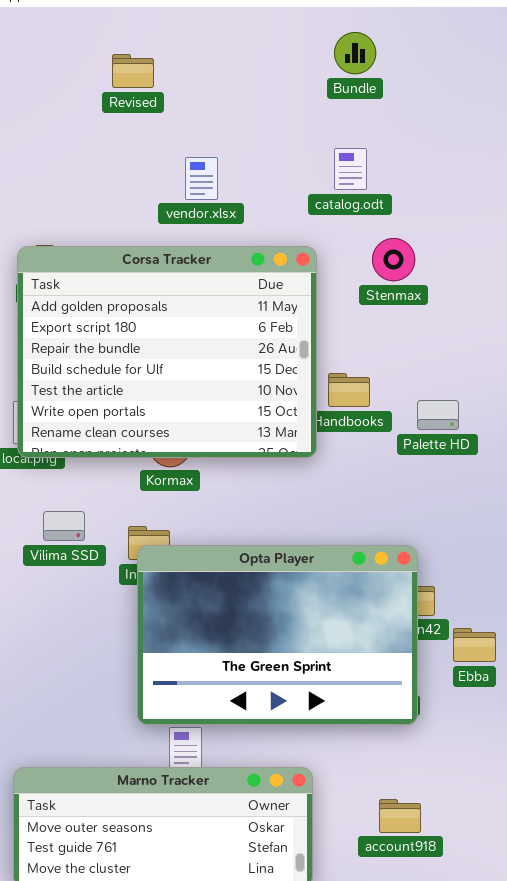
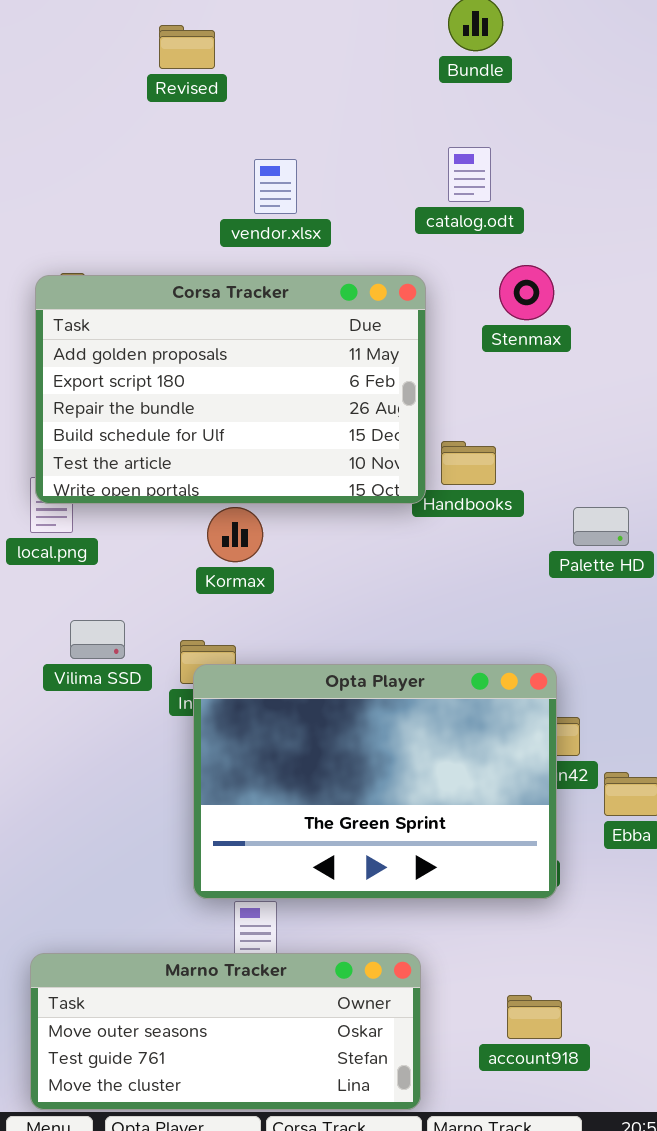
Corsa Tracker: [17,246,317,458] -> [35,275,426,504], resized
Palette HD: [417,400,459,430] -> [573,507,629,546], moved

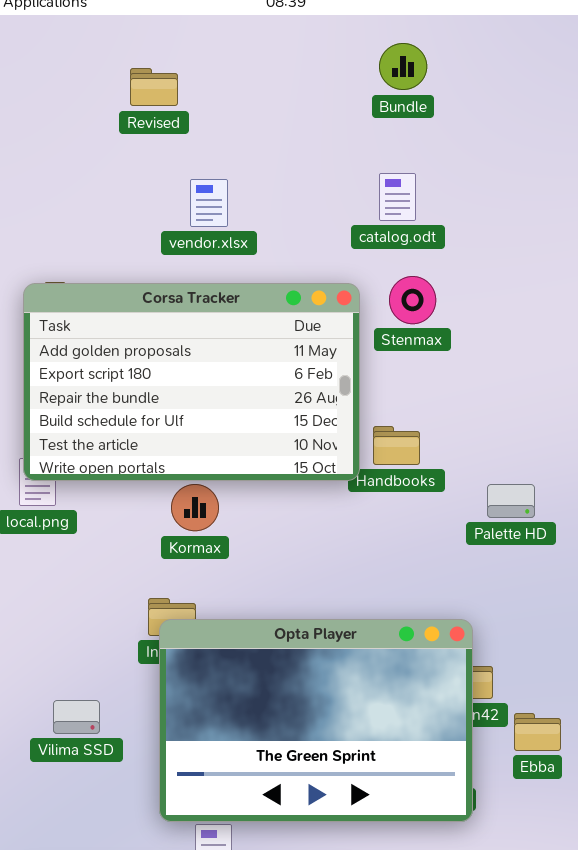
vendor.xlsx: [254,159,297,214] -> [190,179,228,227], moved
Stenmax: [499,265,554,320] -> [389,276,436,324], moved
Vilima SSD: [70,620,125,659] -> [53,700,100,734], moved

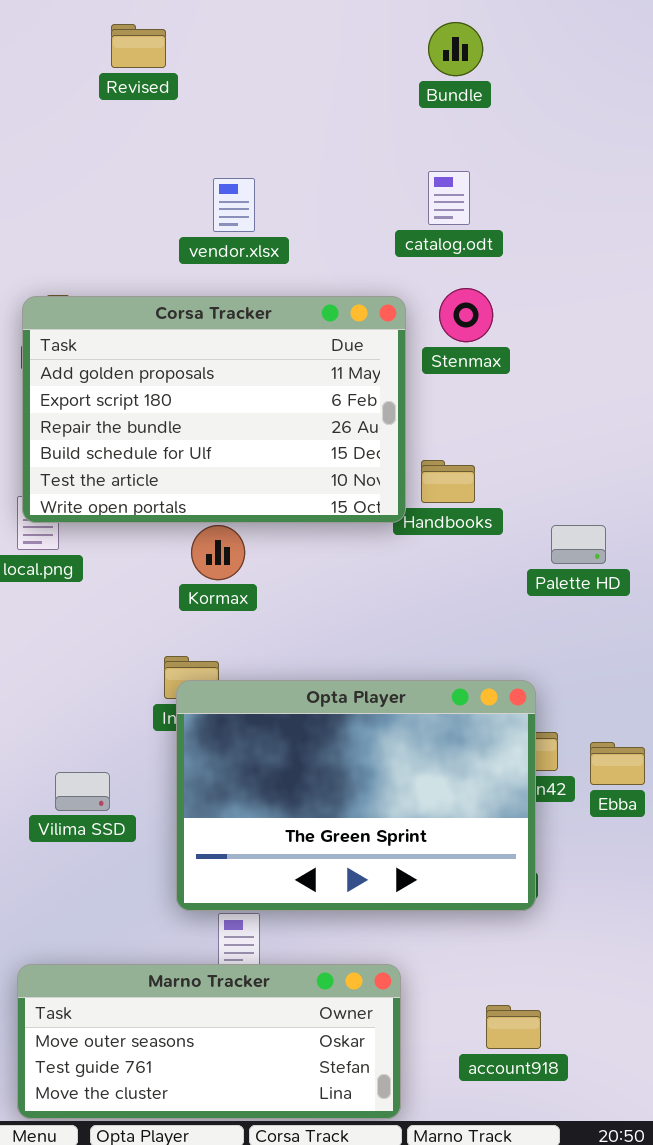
Revised: [130,68,178,106] -> [111,24,166,68], moved
Ebba: [514,713,561,751] -> [590,742,645,785], moved

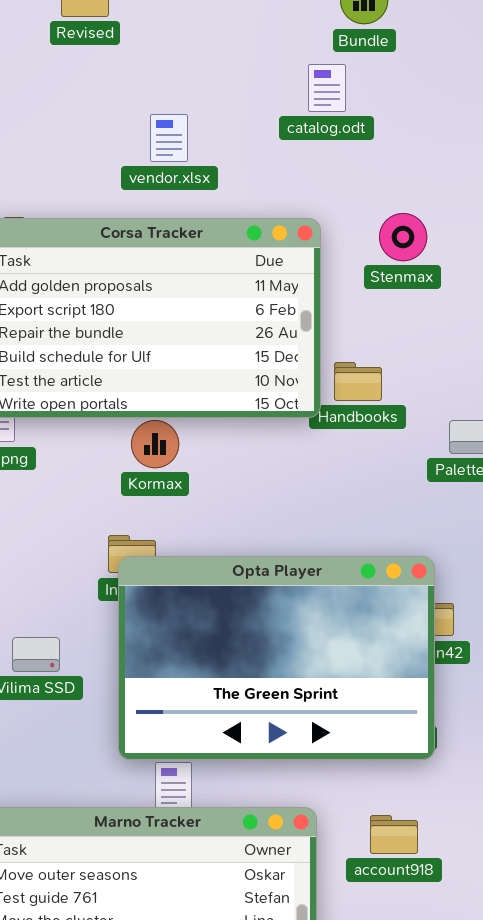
catalog.odt: [428,171,470,225] -> [308,64,346,112], moved
Stenmax: [439,288,493,342] -> [379,213,427,261], moved
account918: [486,1005,541,1049] -> [370,815,418,854], moved

